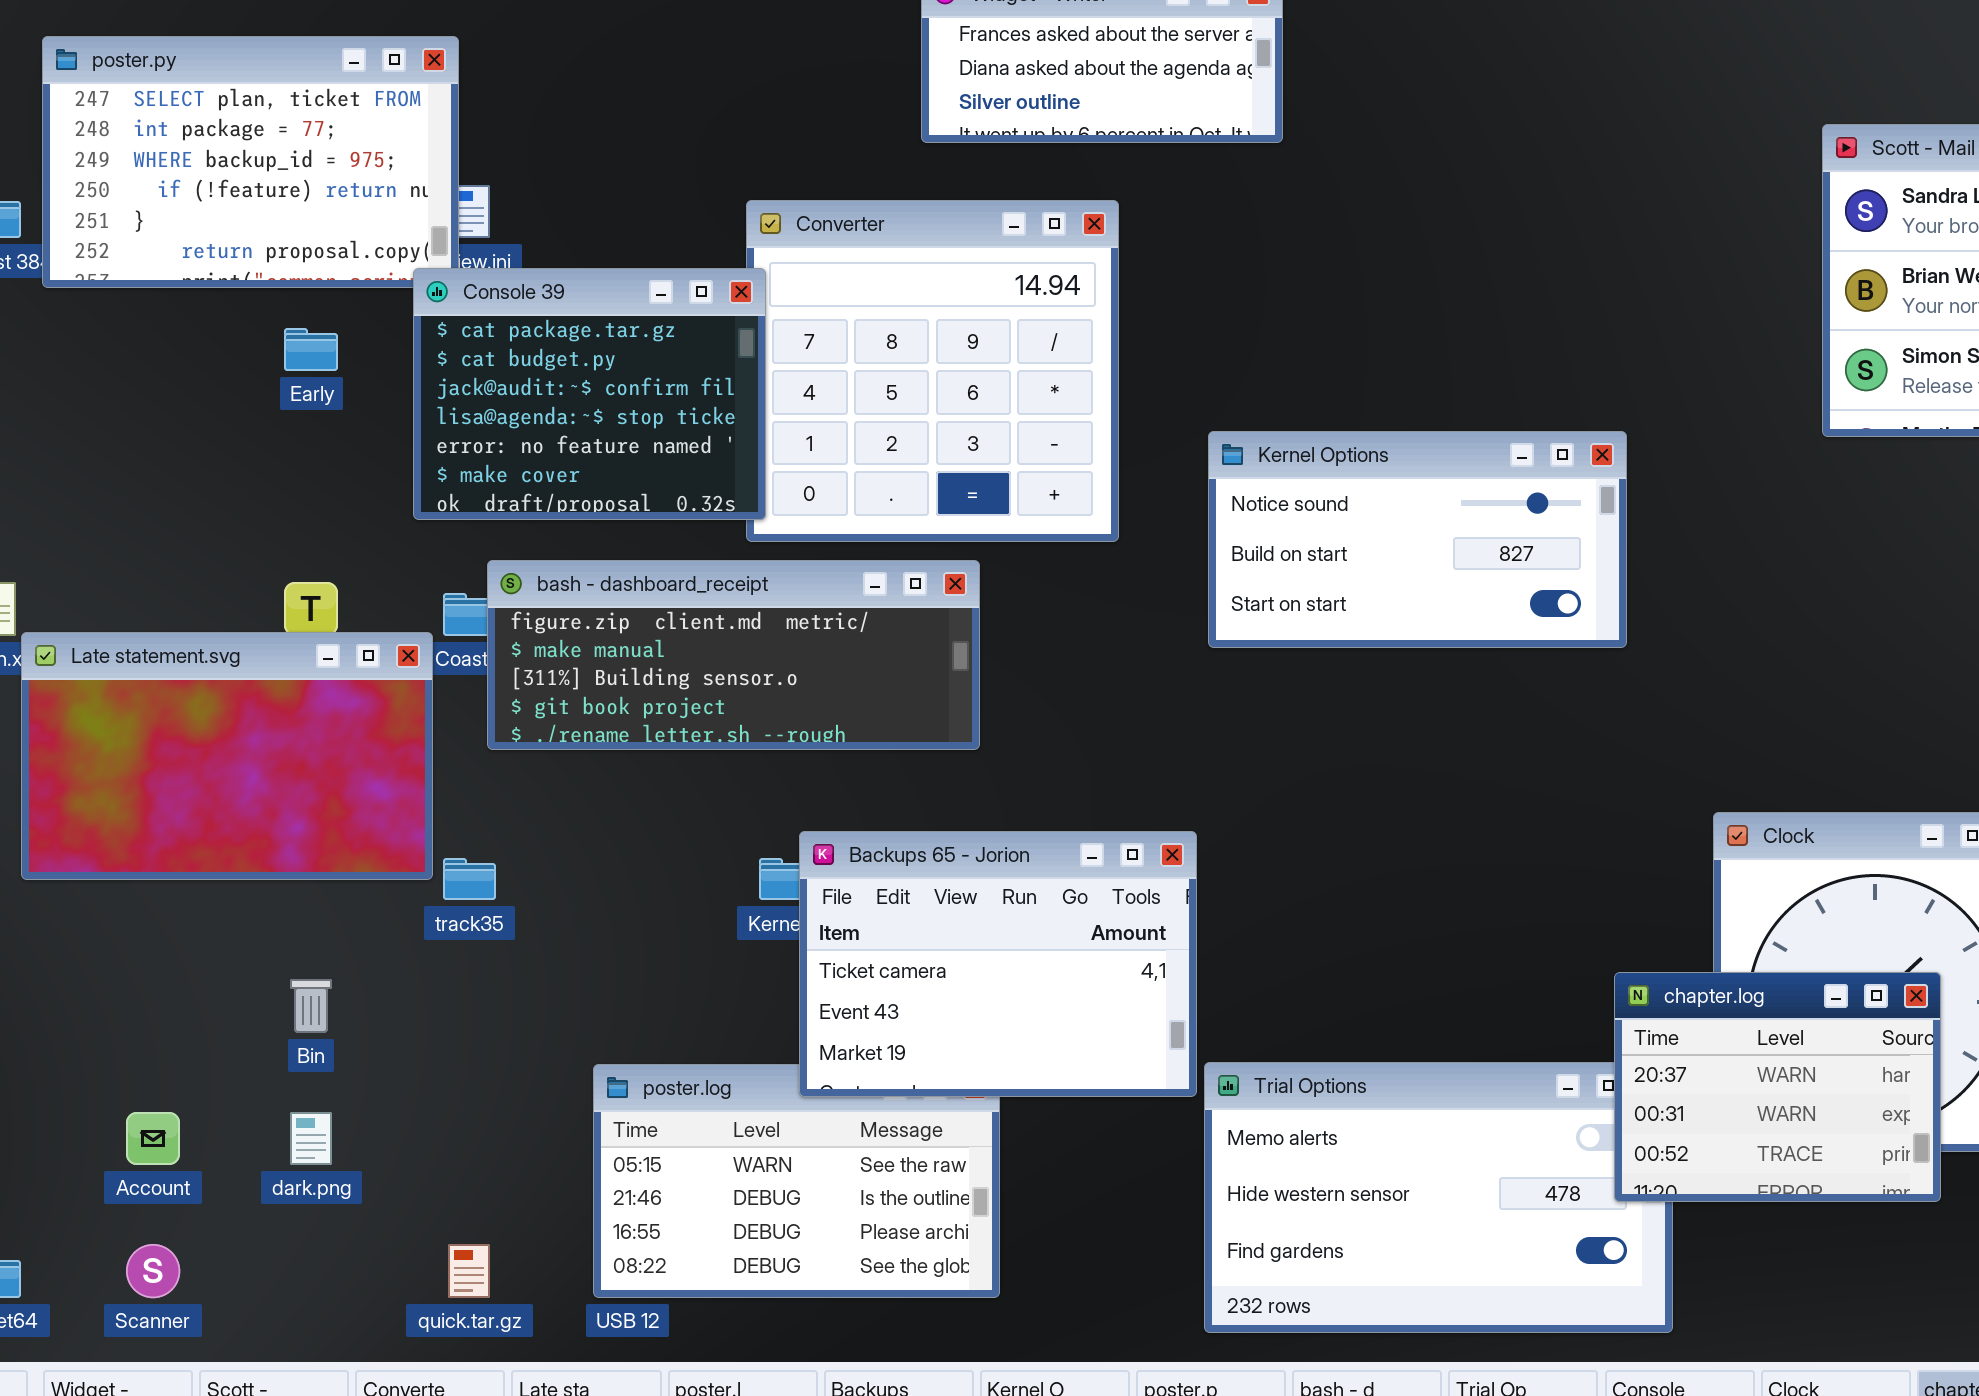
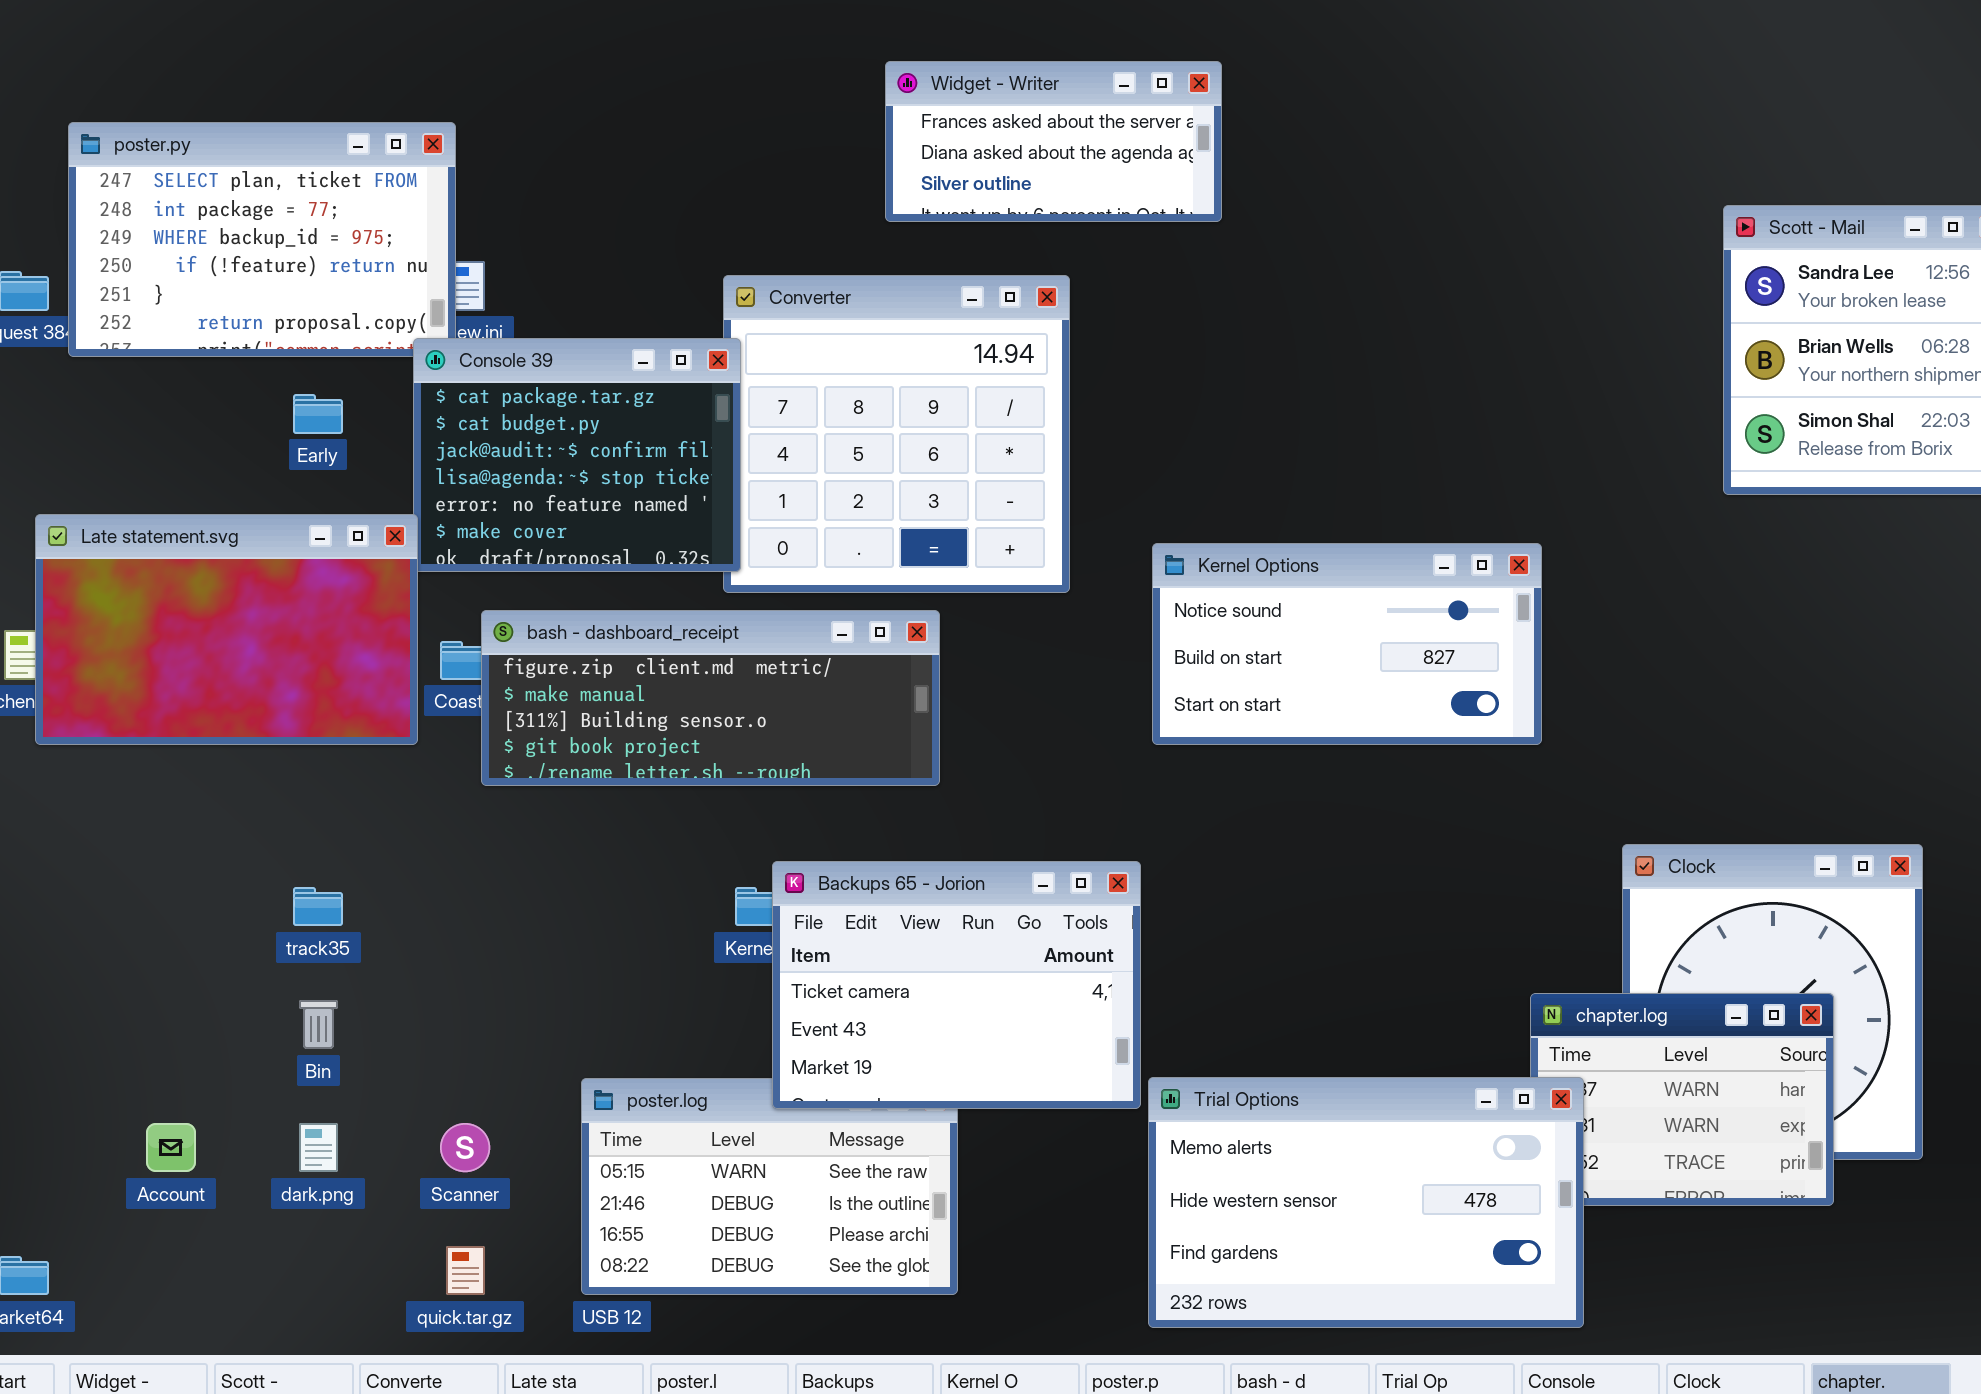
Kernel Options: [1208,431,1627,648] -> [1152,543,1542,745], moved
Late statement.svg: [21,632,433,880] -> [35,514,418,745], moved
track35: [443,858,496,900] -> [293,887,343,926], moved
Trial Options: [1204,1062,1673,1333] -> [1148,1077,1584,1328], raised
Scanner: [126,1244,180,1298] -> [440,1123,490,1172], moved

